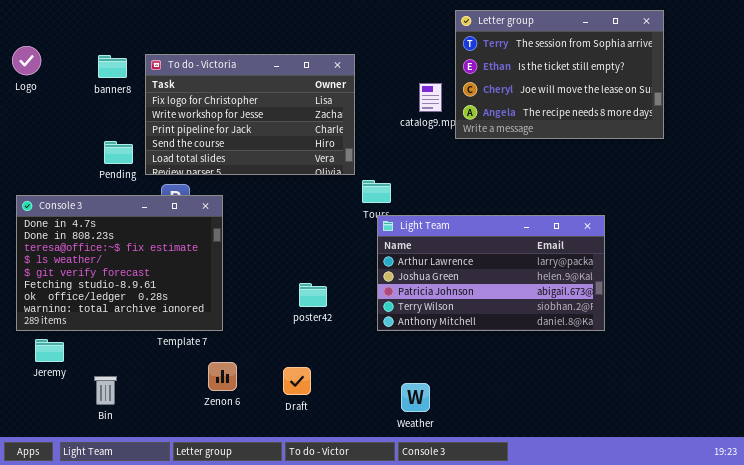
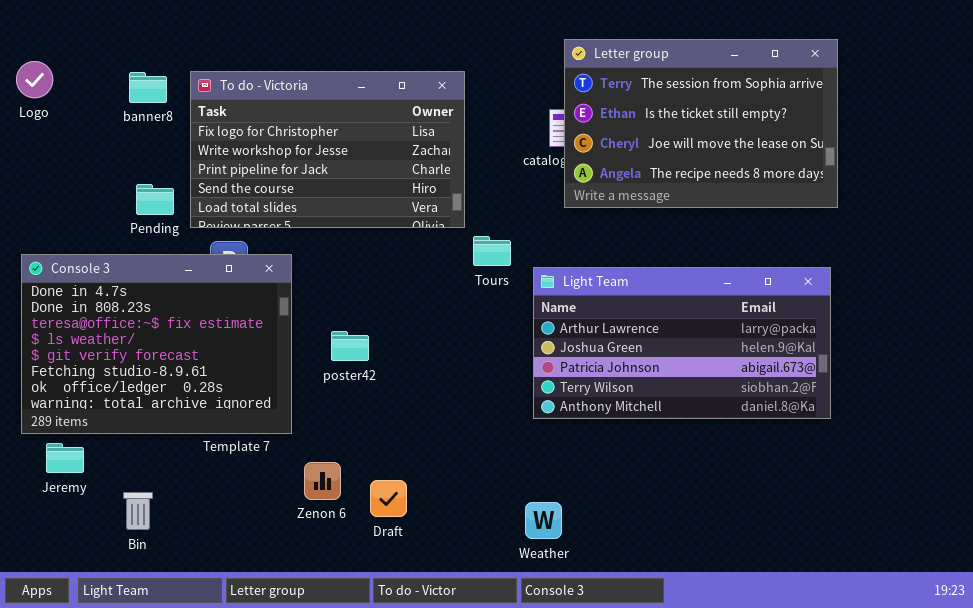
Letter group: [455,10,664,139] -> [564,39,838,208], moved
Light Team: [377,215,605,331] -> [533,267,831,419], moved
poster42: [299,283,327,307] -> [331,331,369,361], moved
Zenon 6: [208,362,237,391] -> [304,462,341,500], moved

